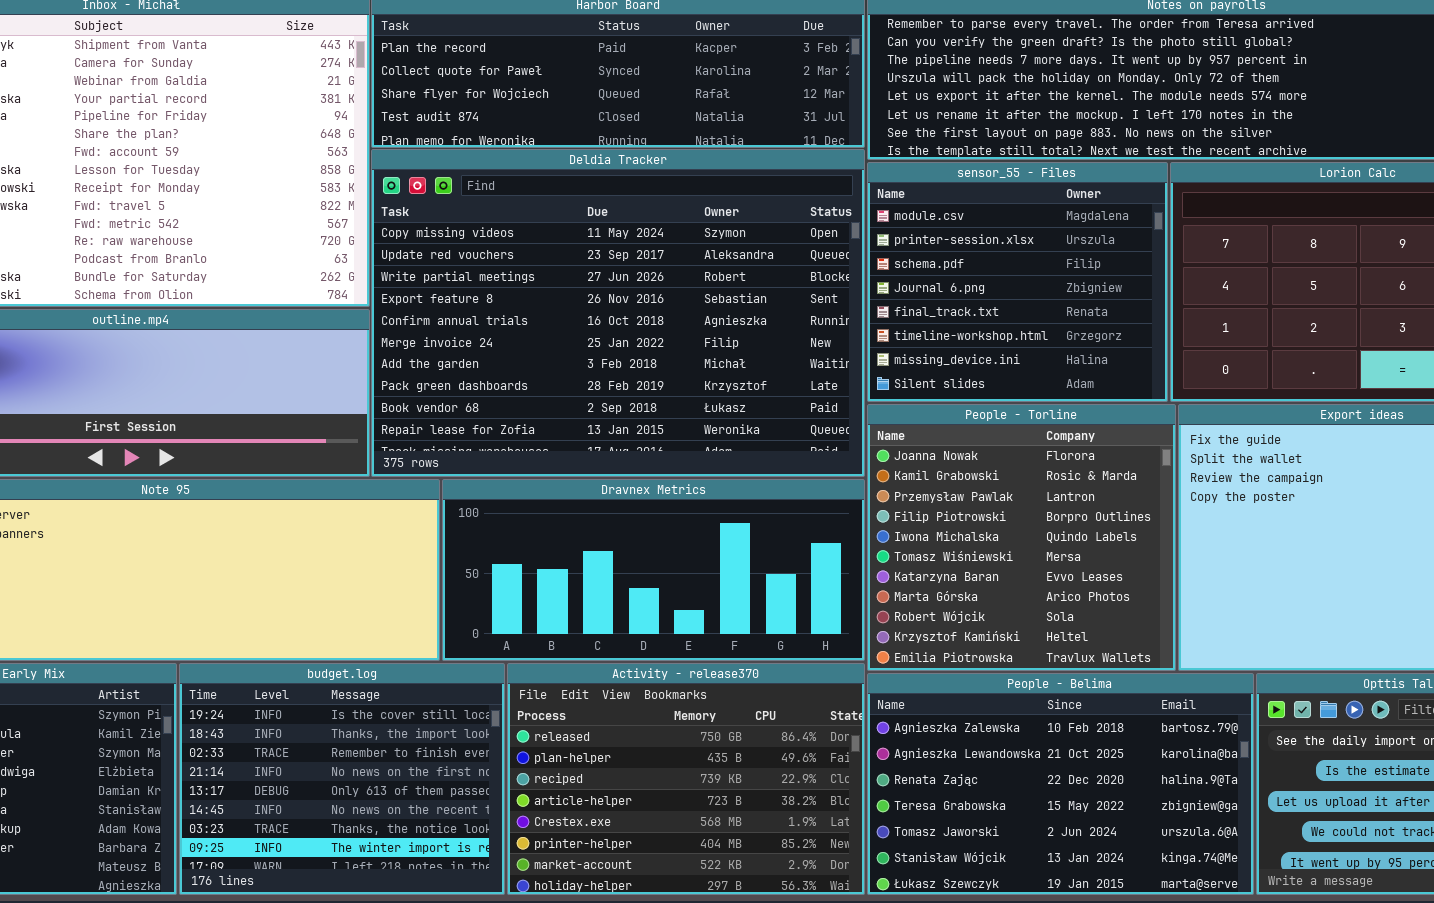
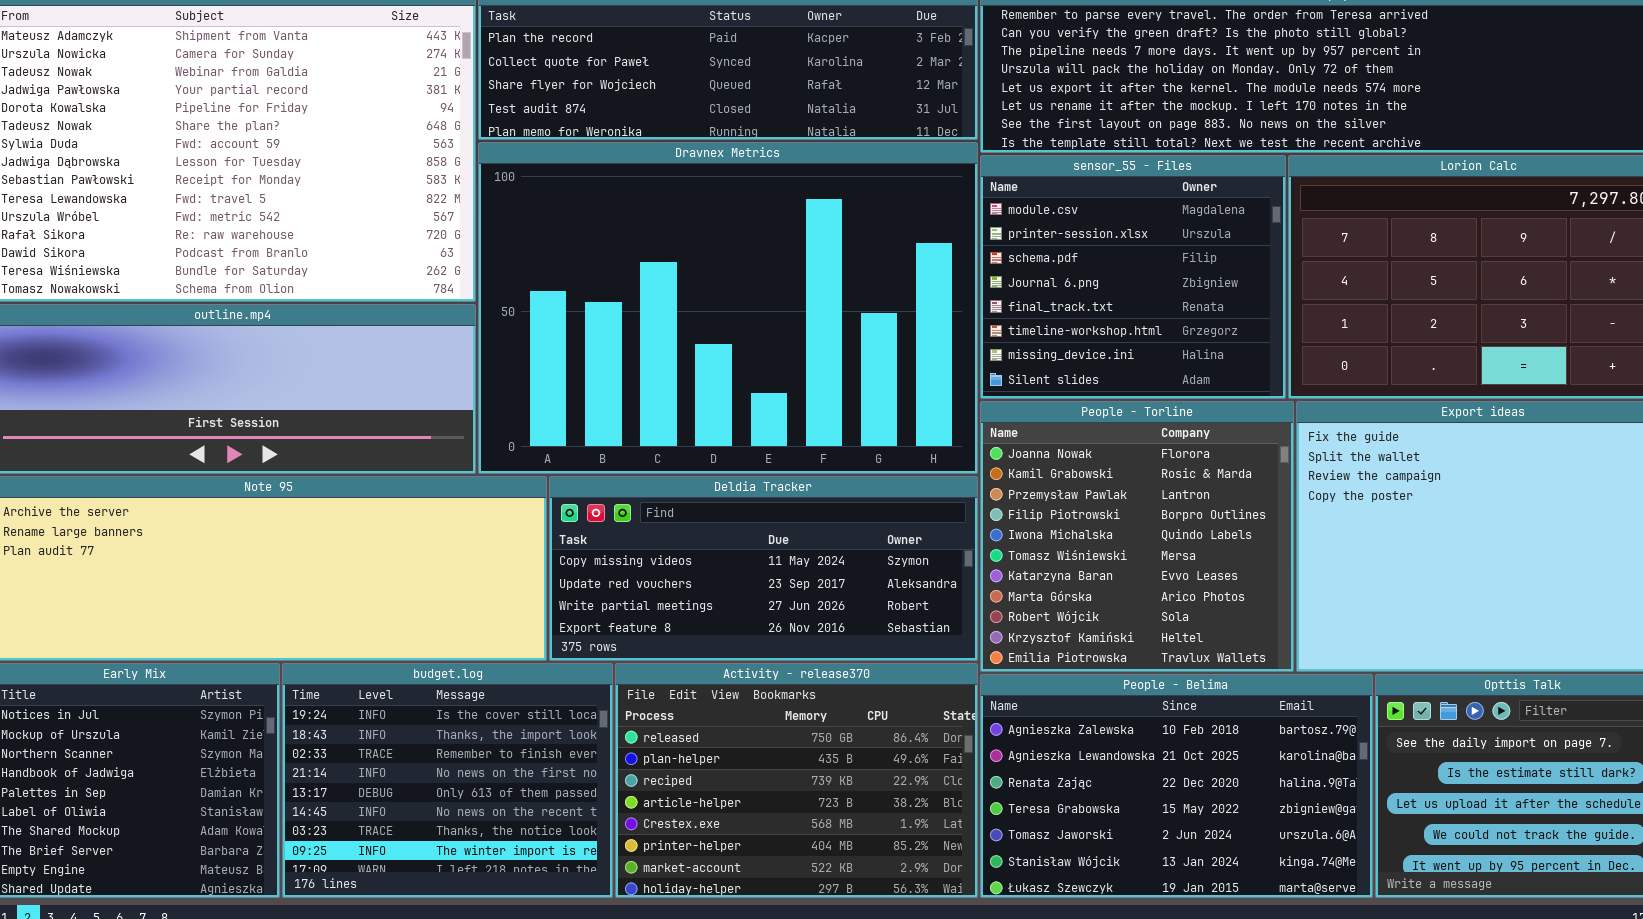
Deldia Tracker: [371,149,865,477] -> [549,476,978,661], moved, resized
Dravnex Metrics: [442,479,865,661] -> [478,142,978,474], moved, resized

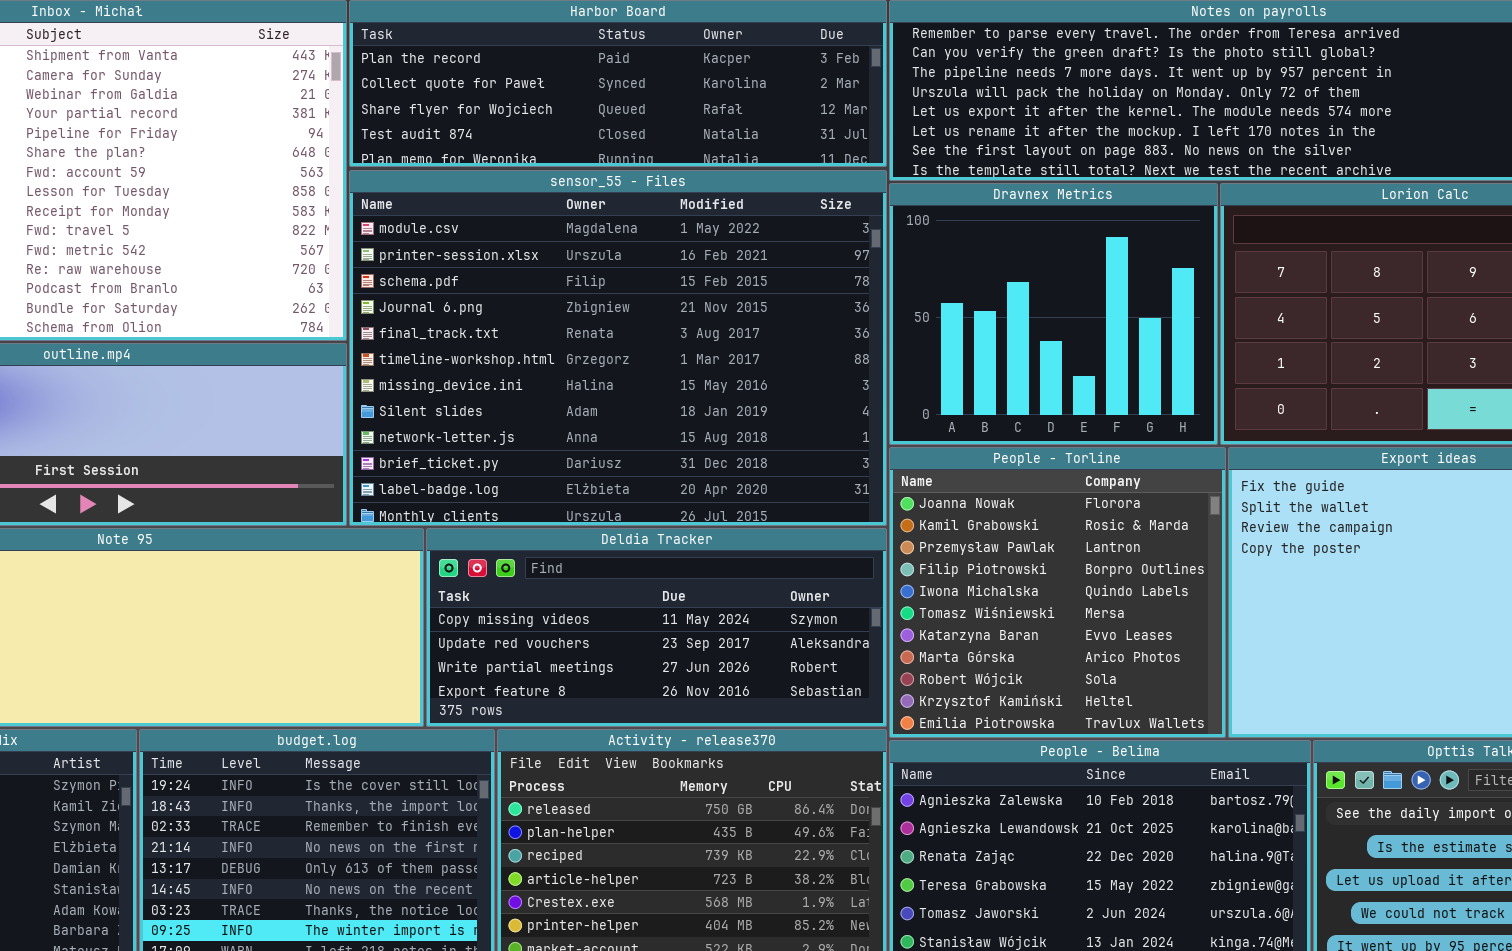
Dravnex Metrics: [478,142,978,474] -> [889,183,1218,445], moved, resized
sensor_55 - Files: [980,155,1286,399] -> [349,170,887,526], moved, resized

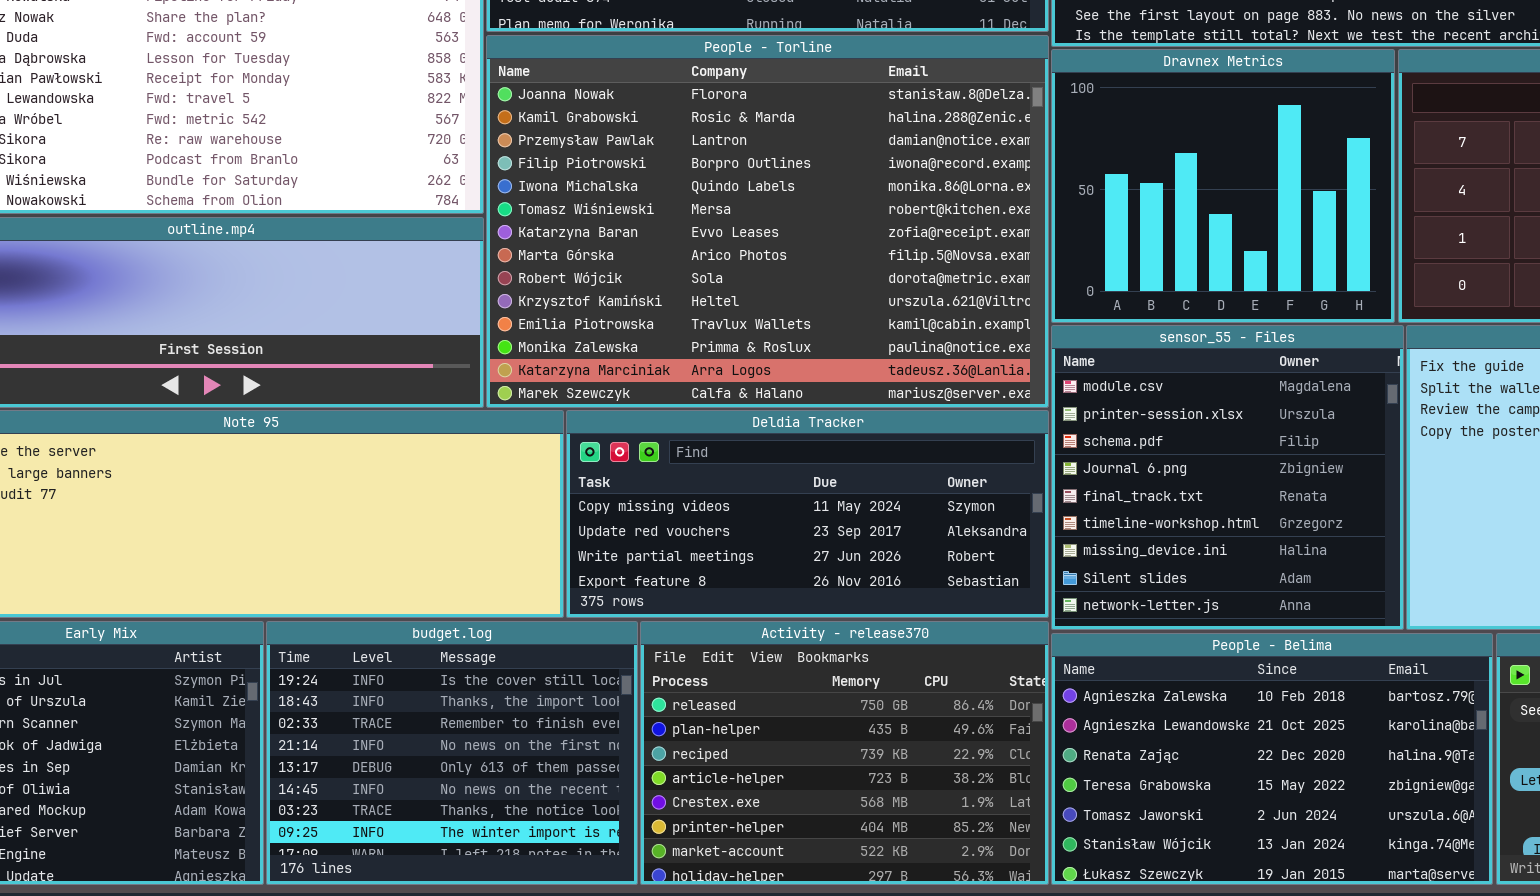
sensor_55 - Files: [349,170,887,526] -> [1051,325,1404,630], moved, resized
People - Torline: [889,447,1226,738] -> [486,35,1049,408], moved, resized

